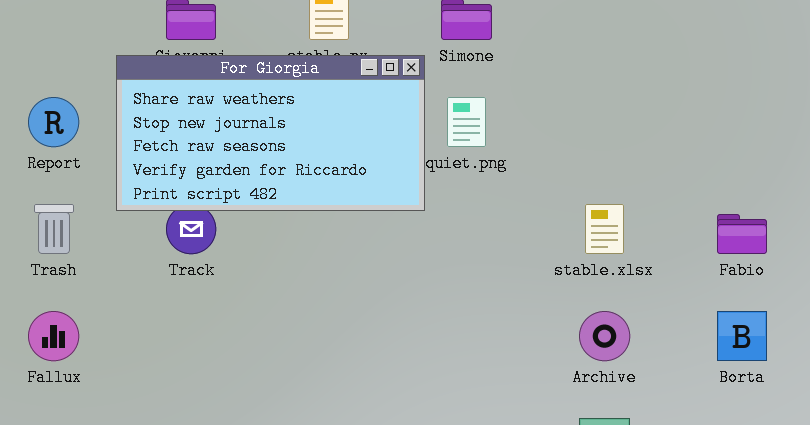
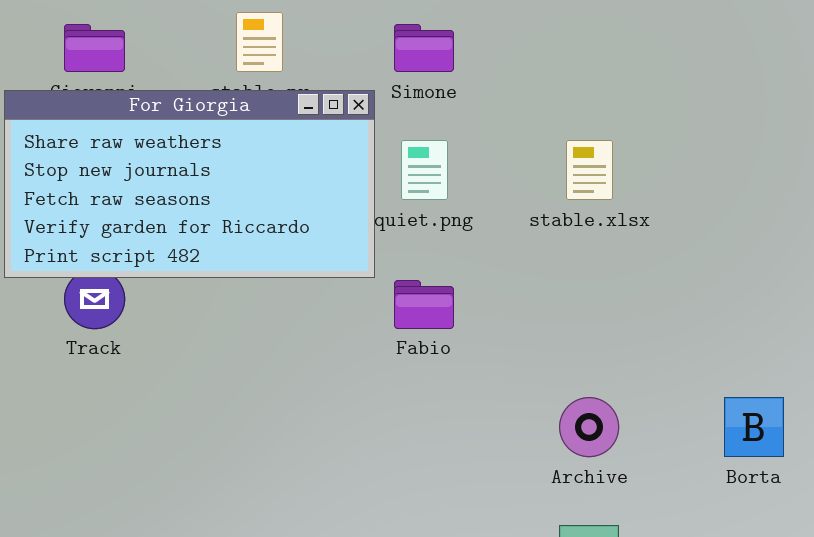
stable.xlsx: [585,204,624,254] -> [566,140,613,200], moved
Fabio: [717,214,767,254] -> [394,280,454,329], moved

